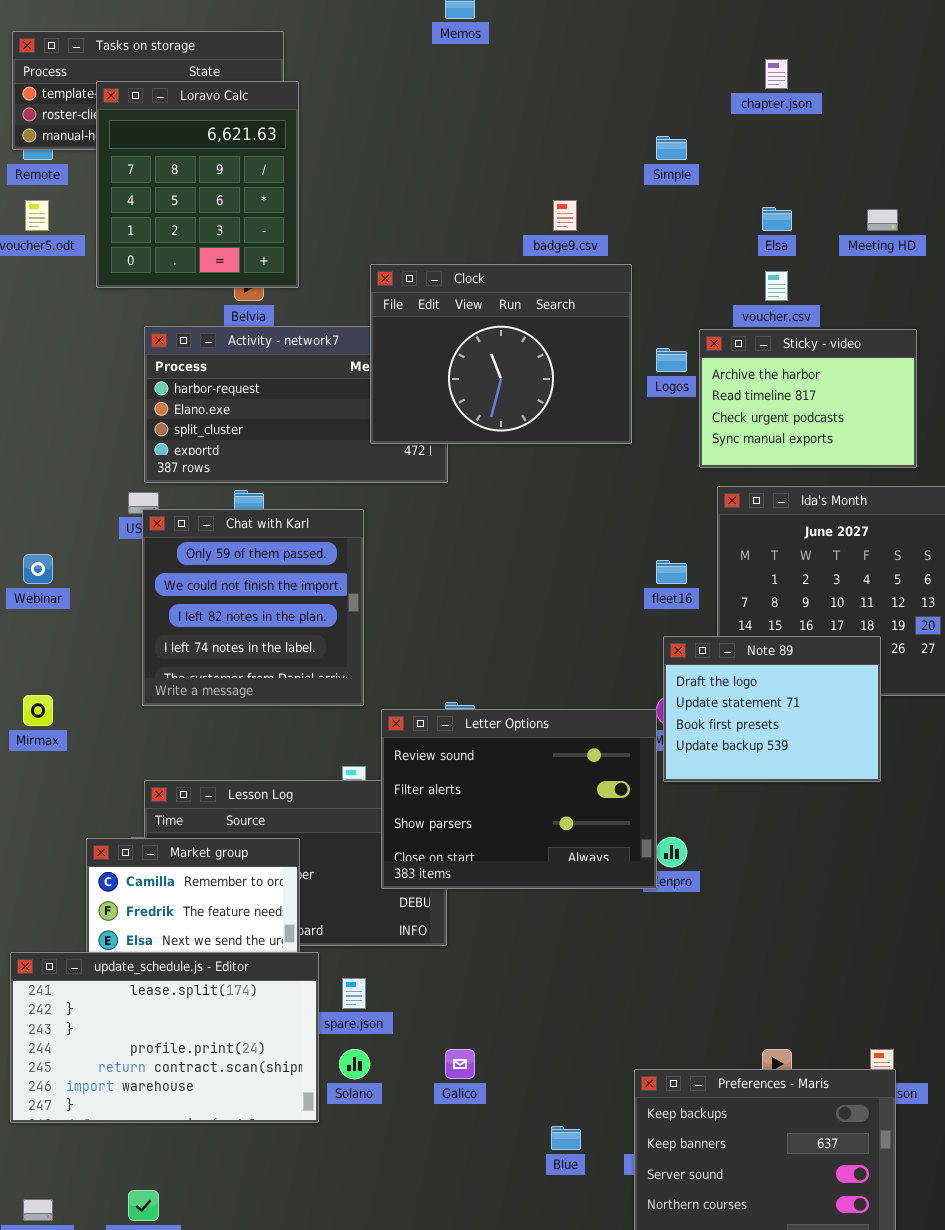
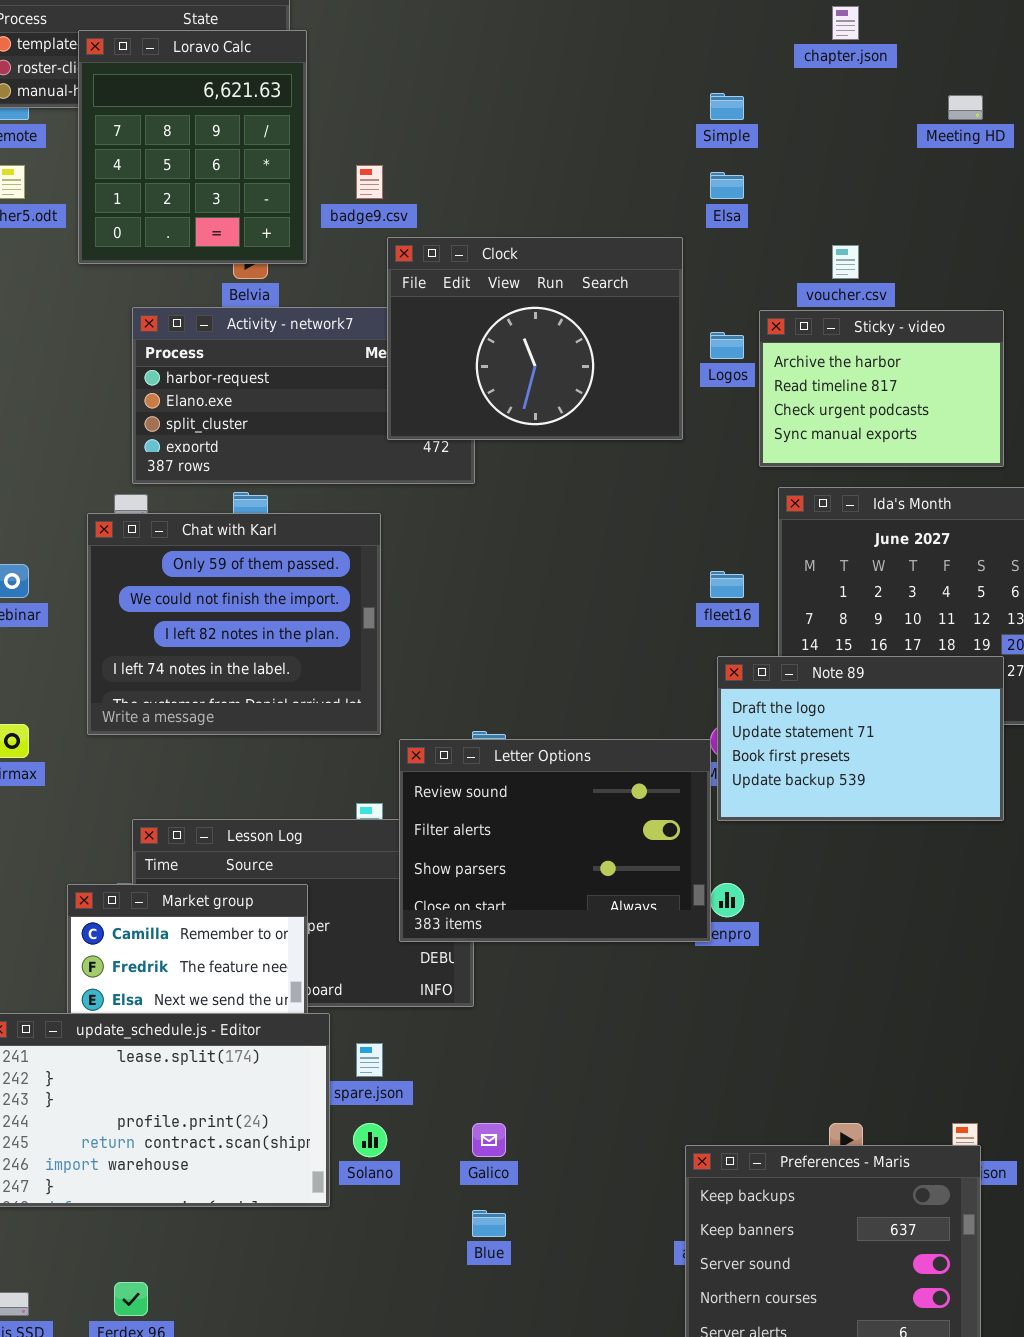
badge9.csv: [553,200,577,231] -> [356,165,383,199], moved
Elsa: [762,207,792,231] -> [710,172,744,199], moved
Meeting HD: [867,209,898,231] -> [948,95,983,120], moved
Chat with Karl: [142,509,364,706] -> [87,513,381,735], resized
Note 89: [663,636,881,782] -> [717,656,1004,821], resized
Blue: [551,1126,581,1150] -> [472,1210,506,1237], moved

